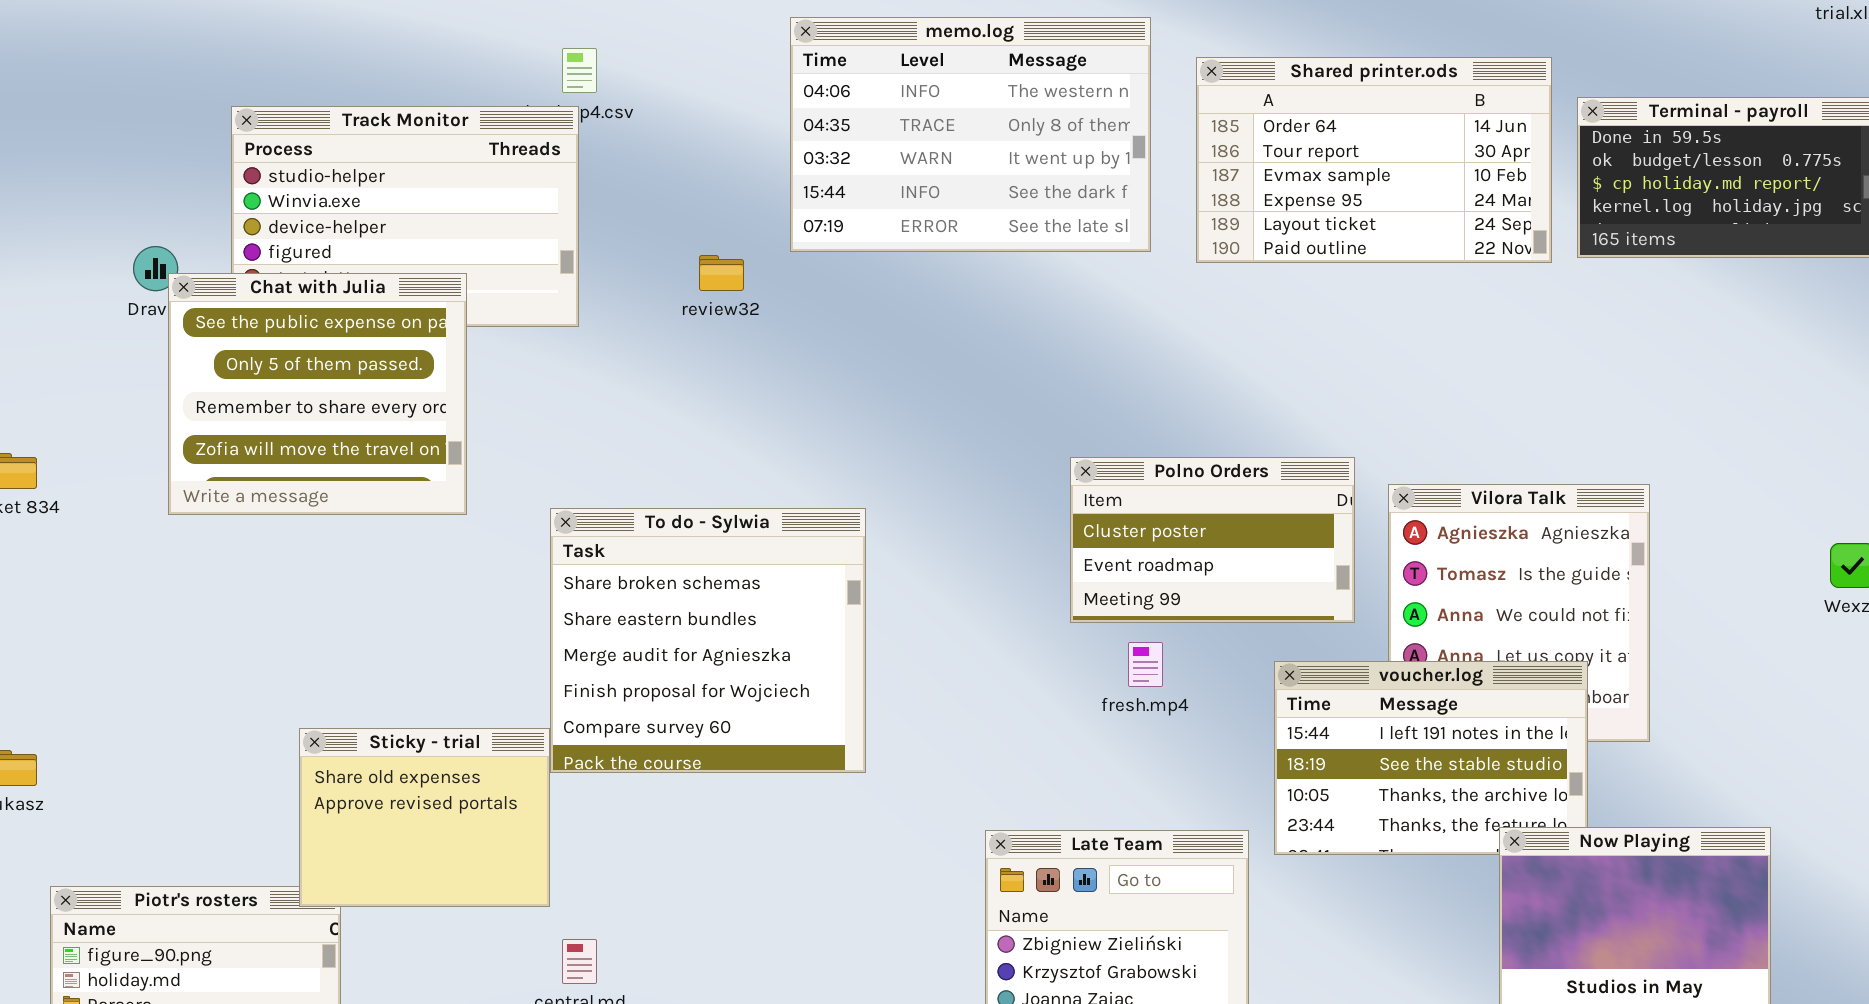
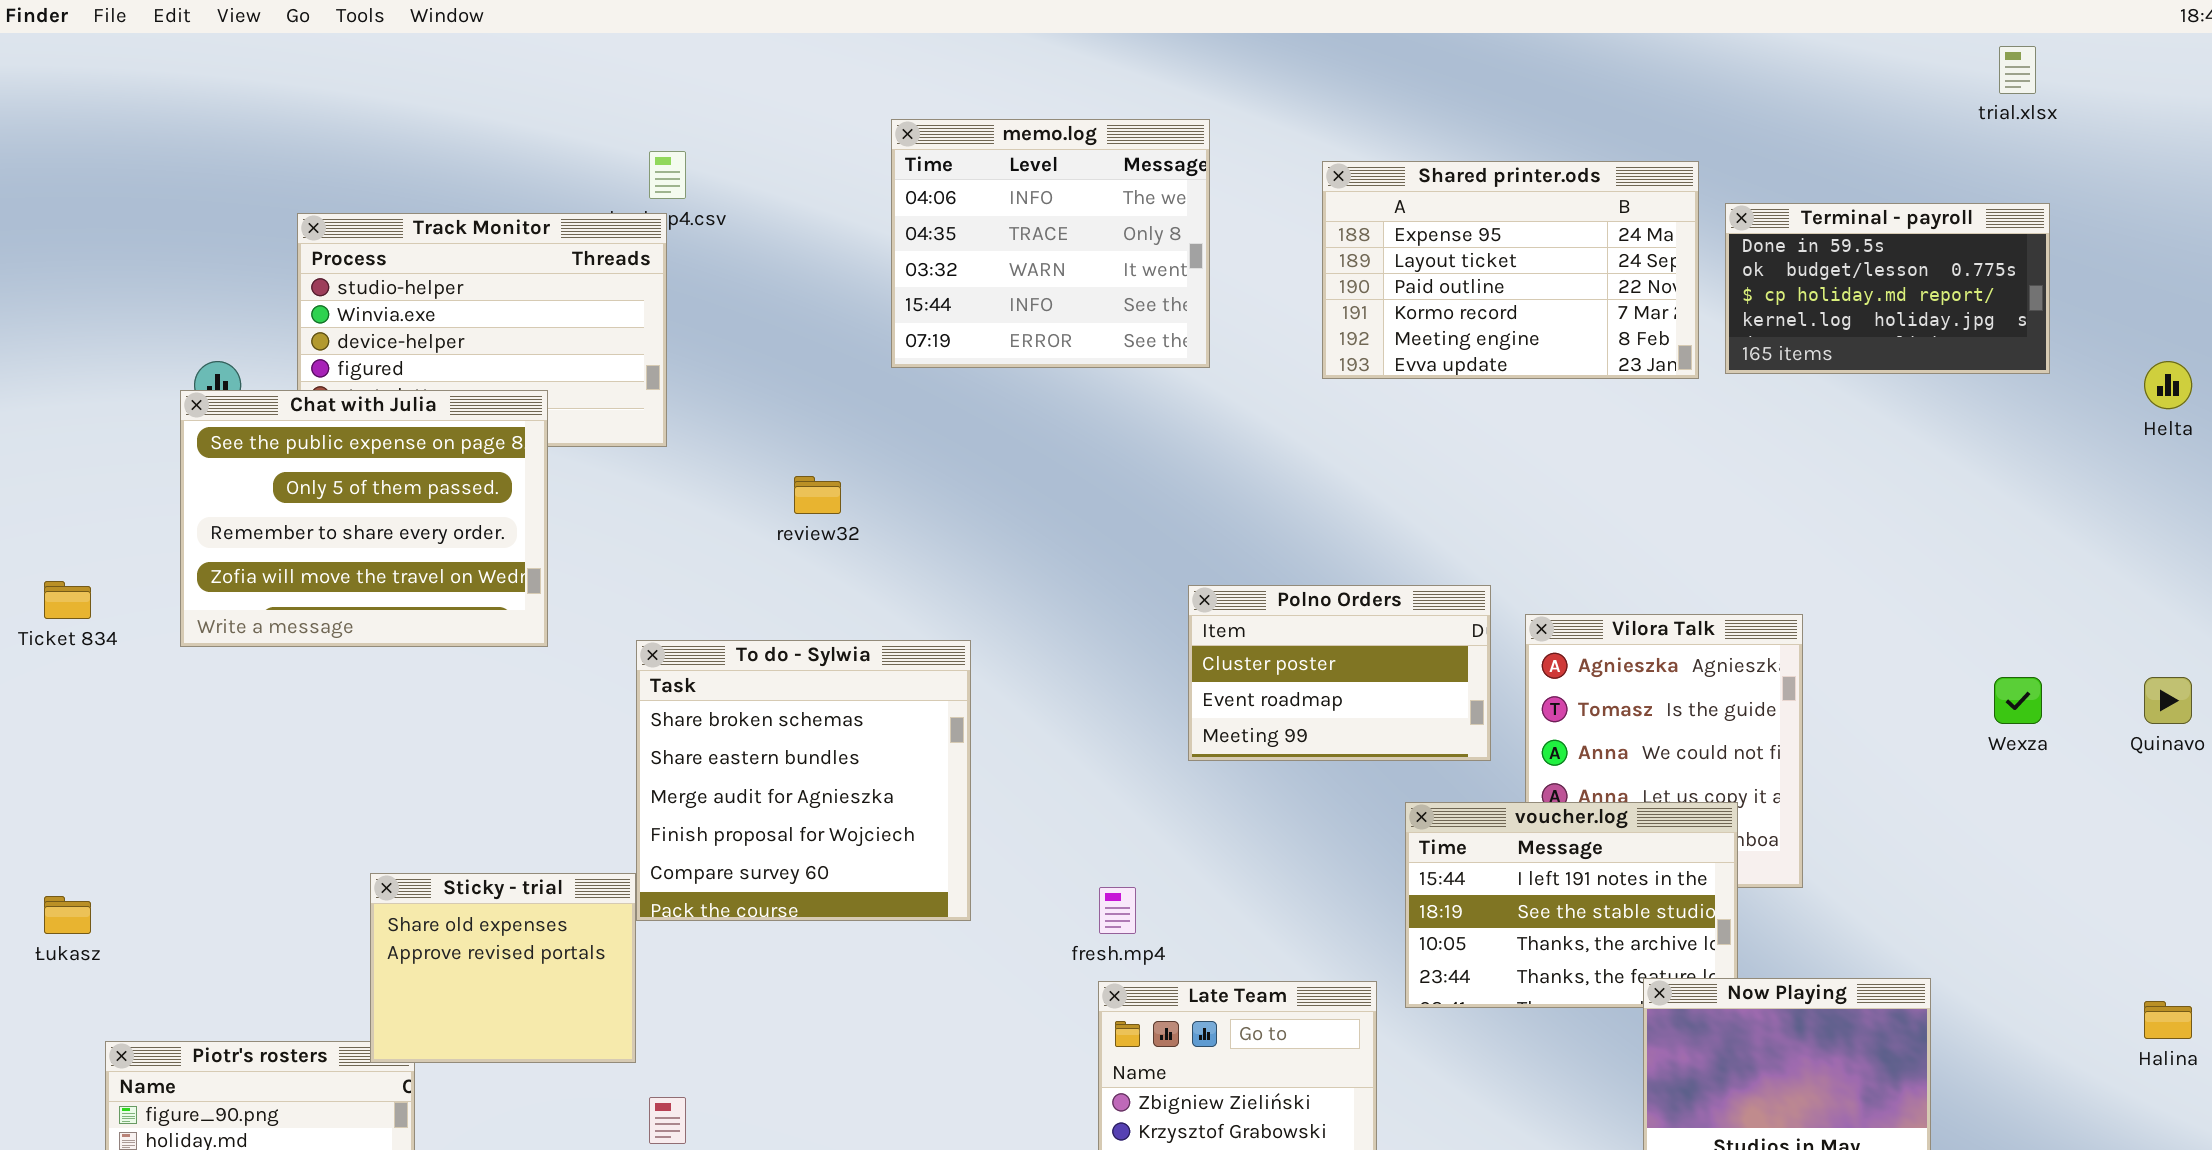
memo.log: [790,17,1151,252] -> [891,119,1210,368], resized
Shared printer.ods: [1196,57,1552,263] -> [1322,161,1699,379], scrolled down 3 rows
review32: [699,255,744,291] -> [794,476,841,514], moved
Chat with Julia: [168,273,467,515] -> [180,390,548,647], resized
fresh.mp4: [1128,642,1163,687] -> [1099,887,1136,934], moved

